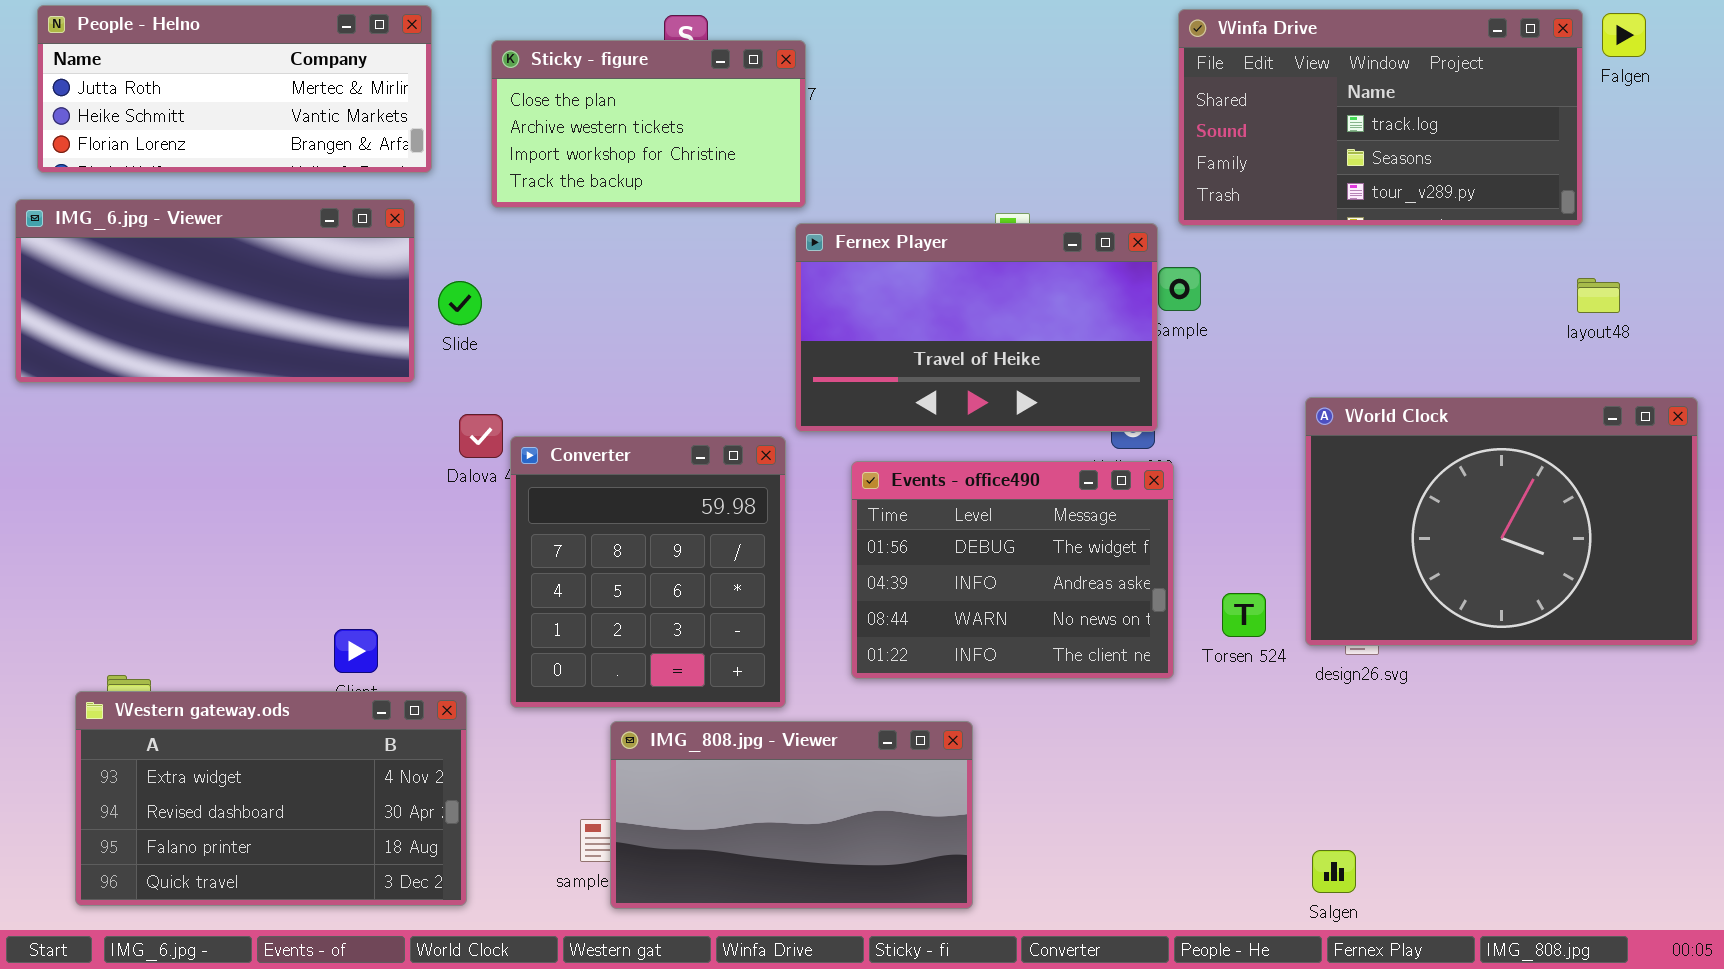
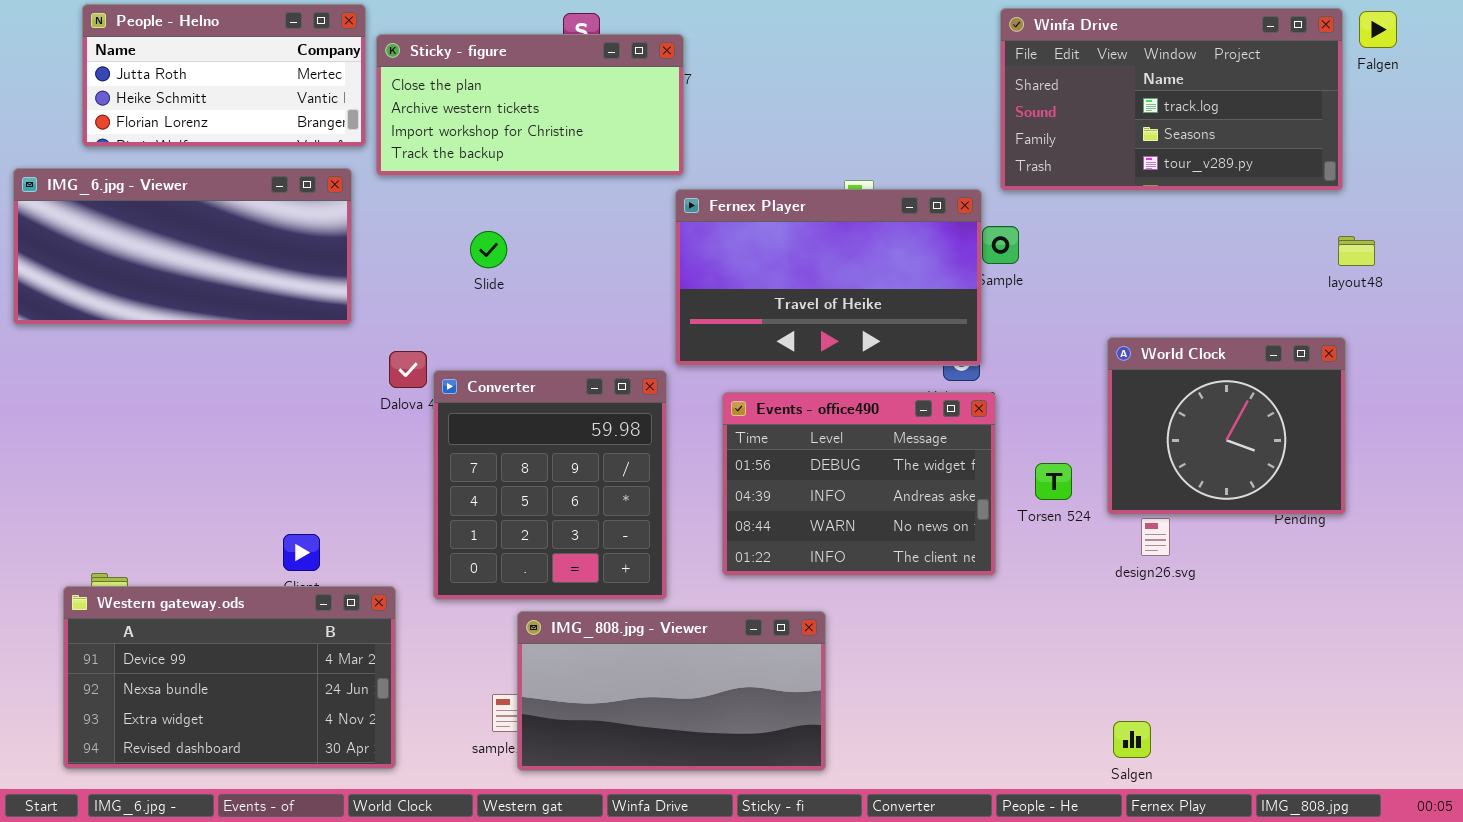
People - Helno: [37,5,432,173] -> [82,4,366,147], resized
Sticky - figure: [491,40,806,208] -> [376,34,684,176], resized
Slide: [438,281,482,325] -> [470,231,507,268], moved
World Clock: [1305,397,1698,646] -> [1107,337,1346,515], resized
Torsen 524: [1222,593,1266,637] -> [1035,463,1072,500], moved
Western gateway.ods: [75,691,467,906] -> [63,586,396,769], scrolled up 2 rows

